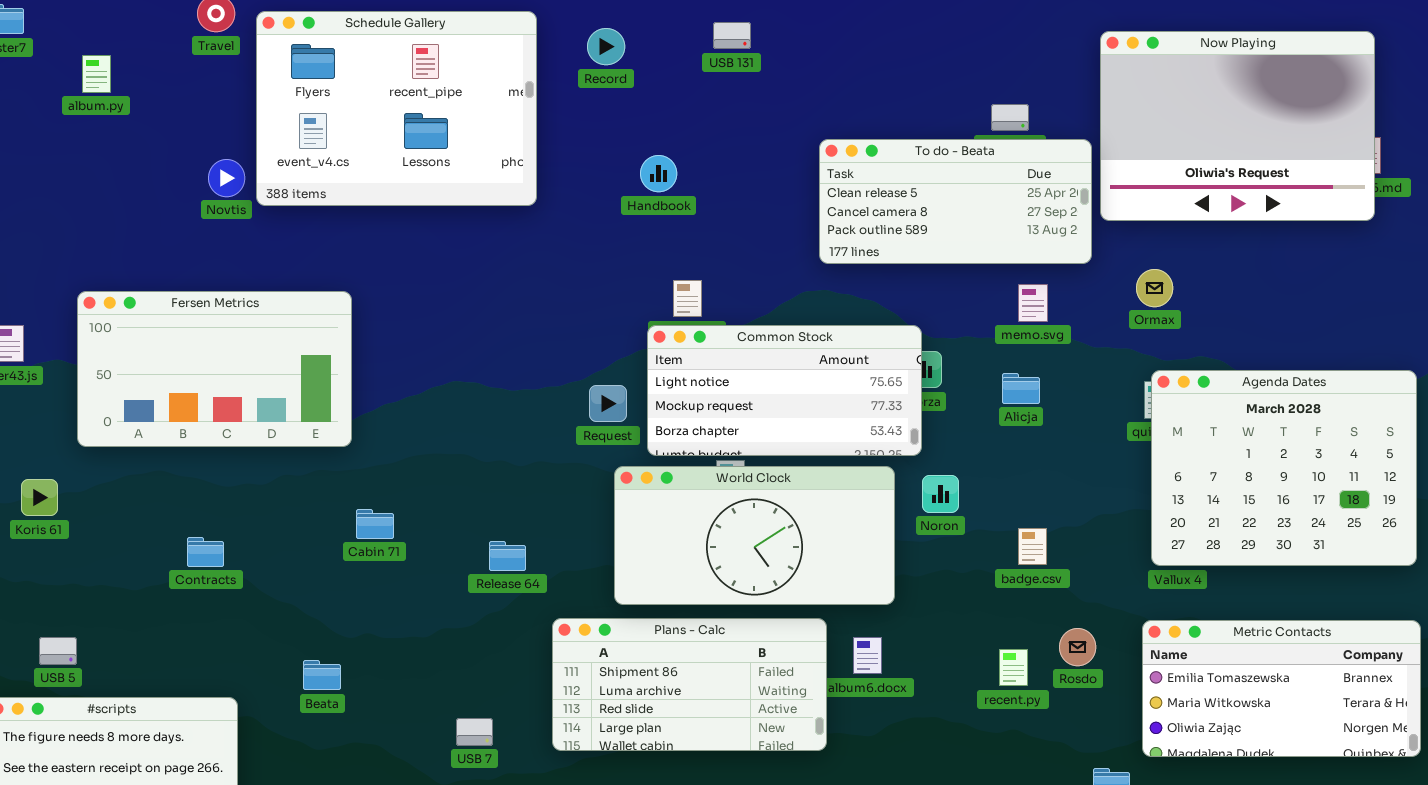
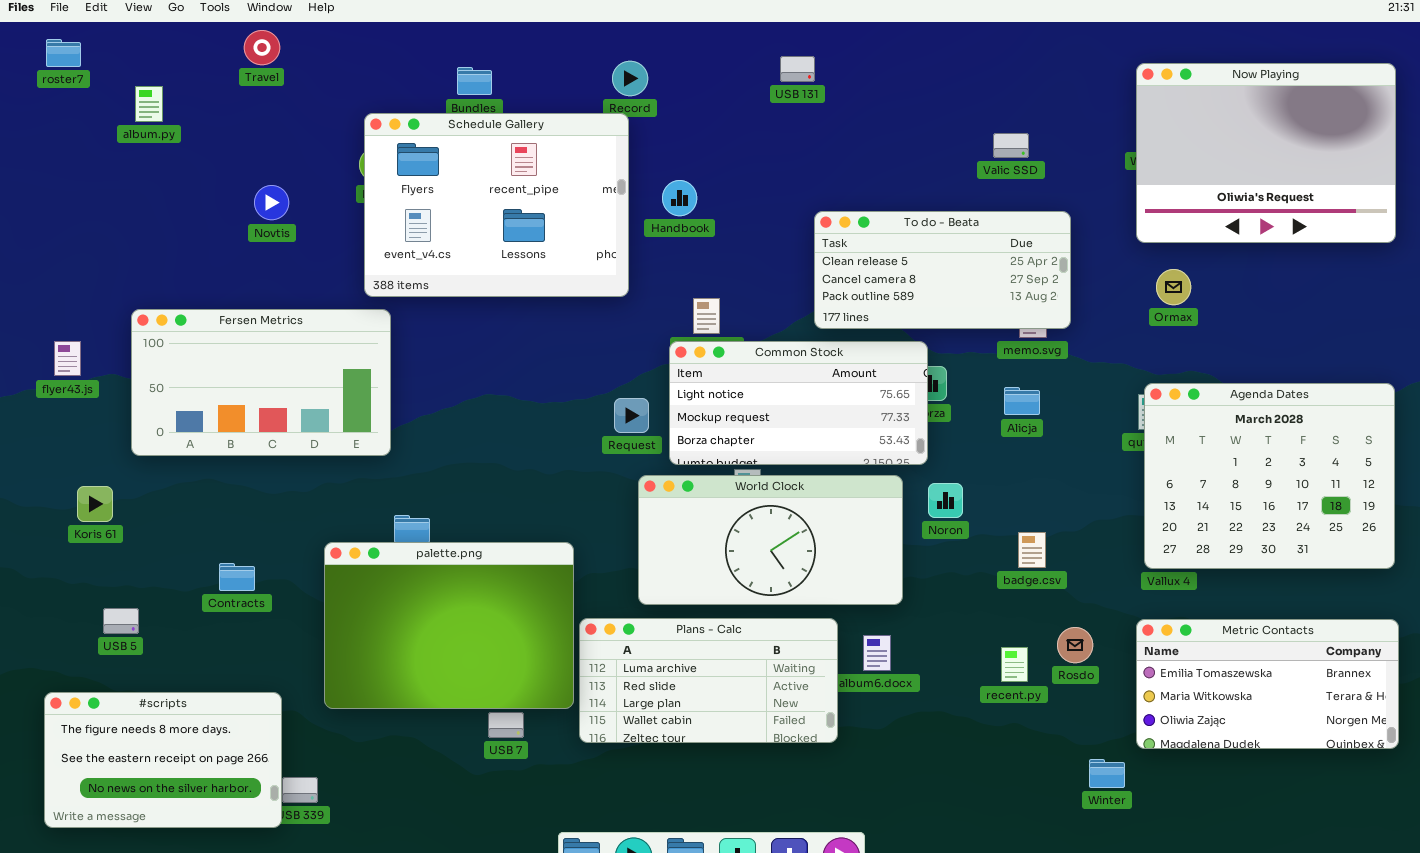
Schedule Gallery: [256,11,537,206] -> [364,113,629,297], moved
USB 131: [713,22,751,49] -> [780,56,815,82], moved
Now Playing: [1100,31,1375,221] -> [1136,63,1396,243], moved
To do - Beata: [819,139,1092,264] -> [814,211,1071,329], moved
Ormax: [1136,269,1173,307] -> [1156,269,1191,305], moved
Contracts: [187,537,224,567] -> [219,563,255,591], moved
palette.png: none -> [324,542,574,709], opened
Plans - Calc: [552,618,827,751] -> [579,618,838,743], scrolled down 1 row
USB 5: [39,637,77,665] -> [103,608,139,634], moved

